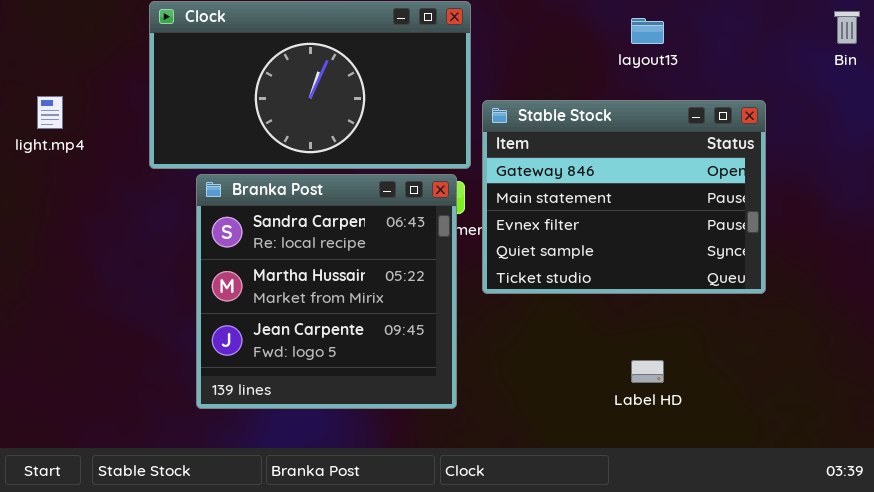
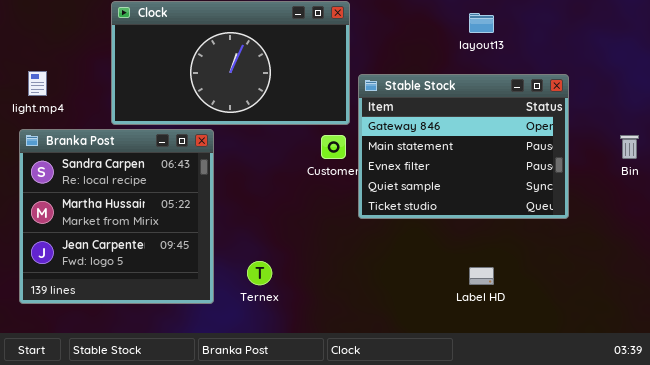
Bin: [834,11,860,44] -> [620,135,639,159], moved
Branka Post: [196,174,457,409] -> [19,129,214,304], moved

